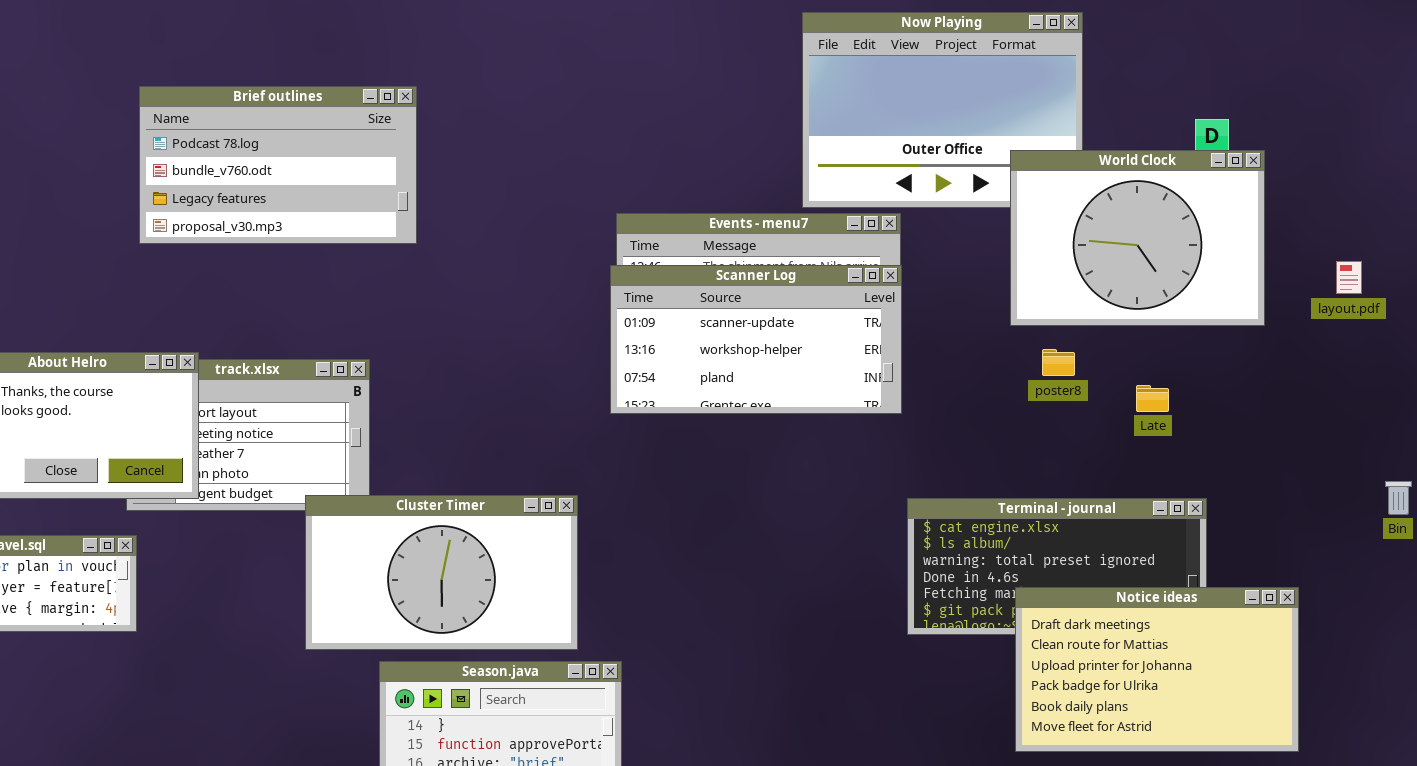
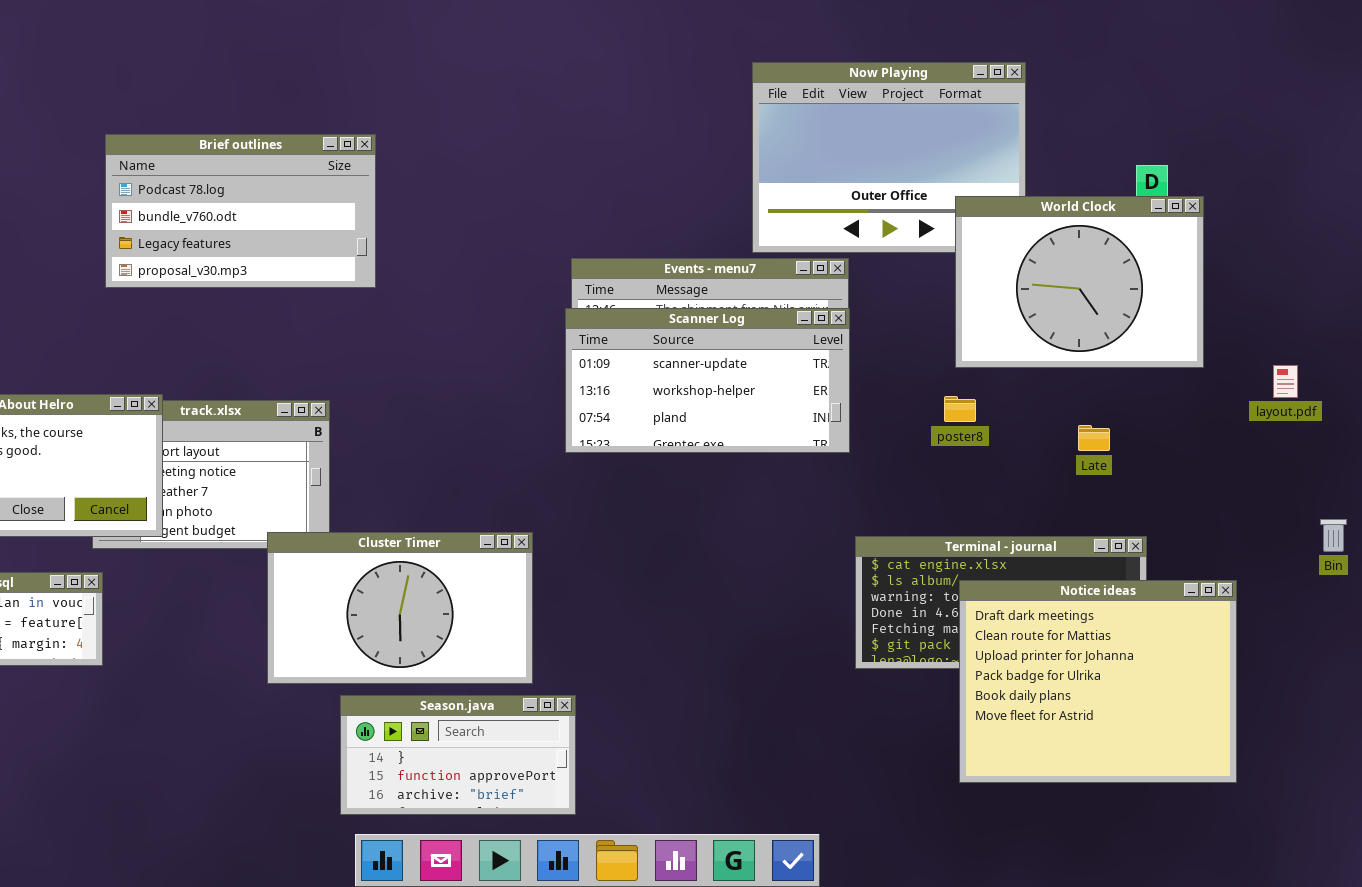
layout.pdf: [1336,261,1362,294] -> [1273,365,1298,398], moved
poster8: [1042,349,1075,376] -> [944,396,976,422], moved
Notice ideas: [1015,587,1299,752] -> [959,580,1237,783], resized

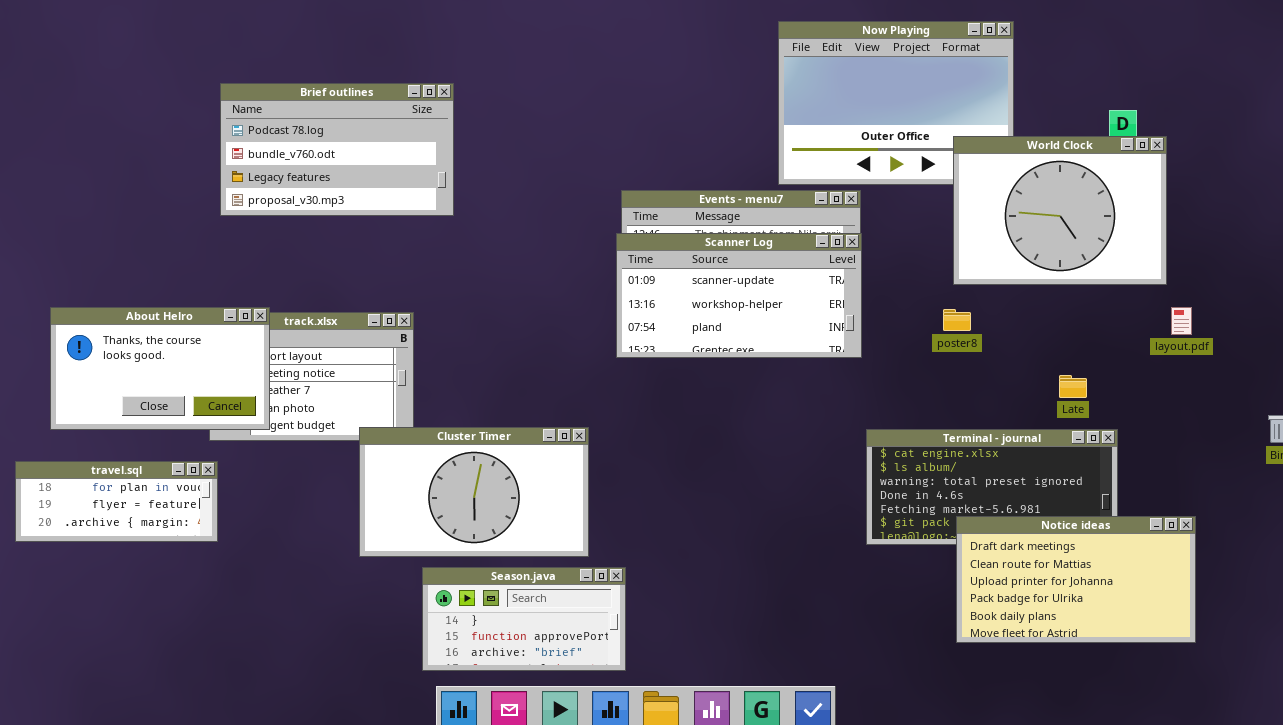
layout.pdf: [1273,365,1298,398] -> [1171,307,1192,335], moved
Late: [1078,425,1110,451] -> [1059,375,1087,398], moved
Notice ideas: [959,580,1237,783] -> [956,516,1196,643], resized

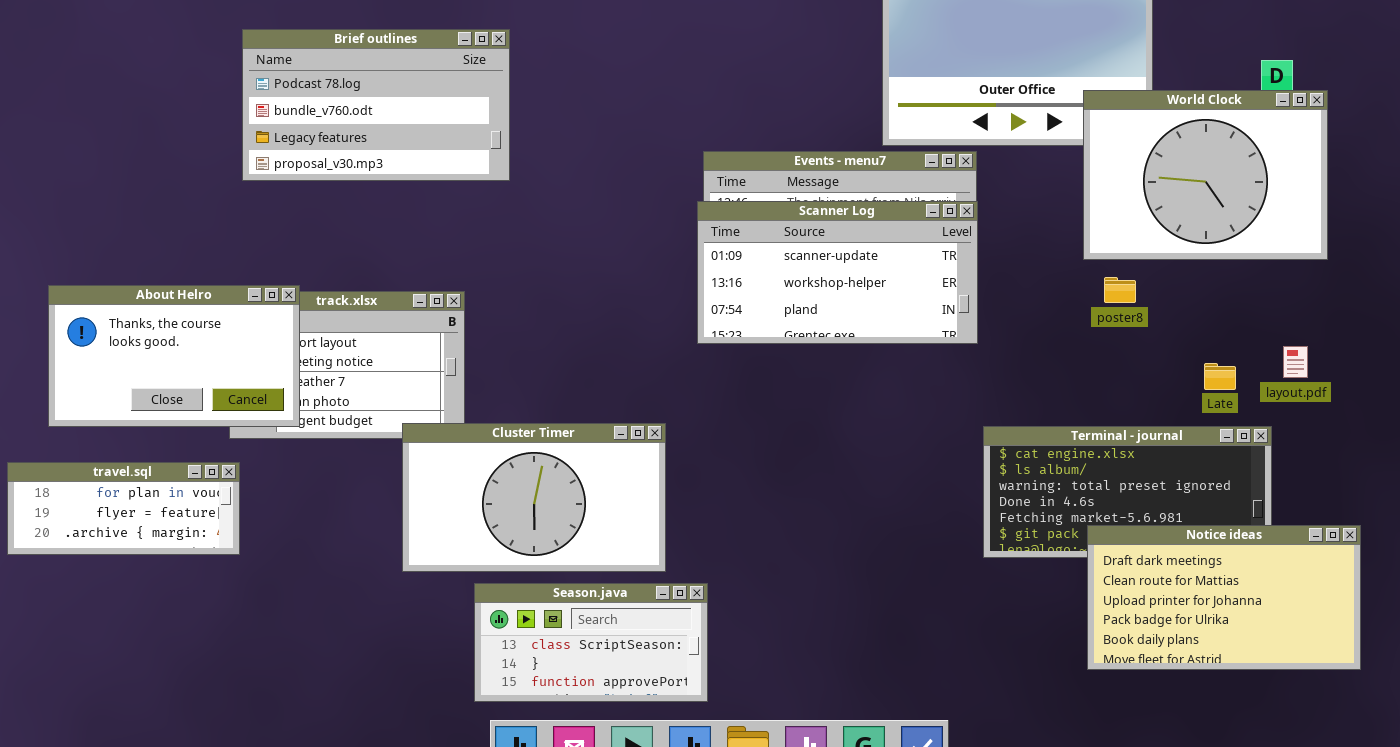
layout.pdf: [1171,307,1192,335] -> [1283,346,1308,378], moved
poster8: [943,309,971,331] -> [1104,277,1136,303], moved
Season.java: [422,567,626,671] -> [474,583,708,702], scrolled up 1 row

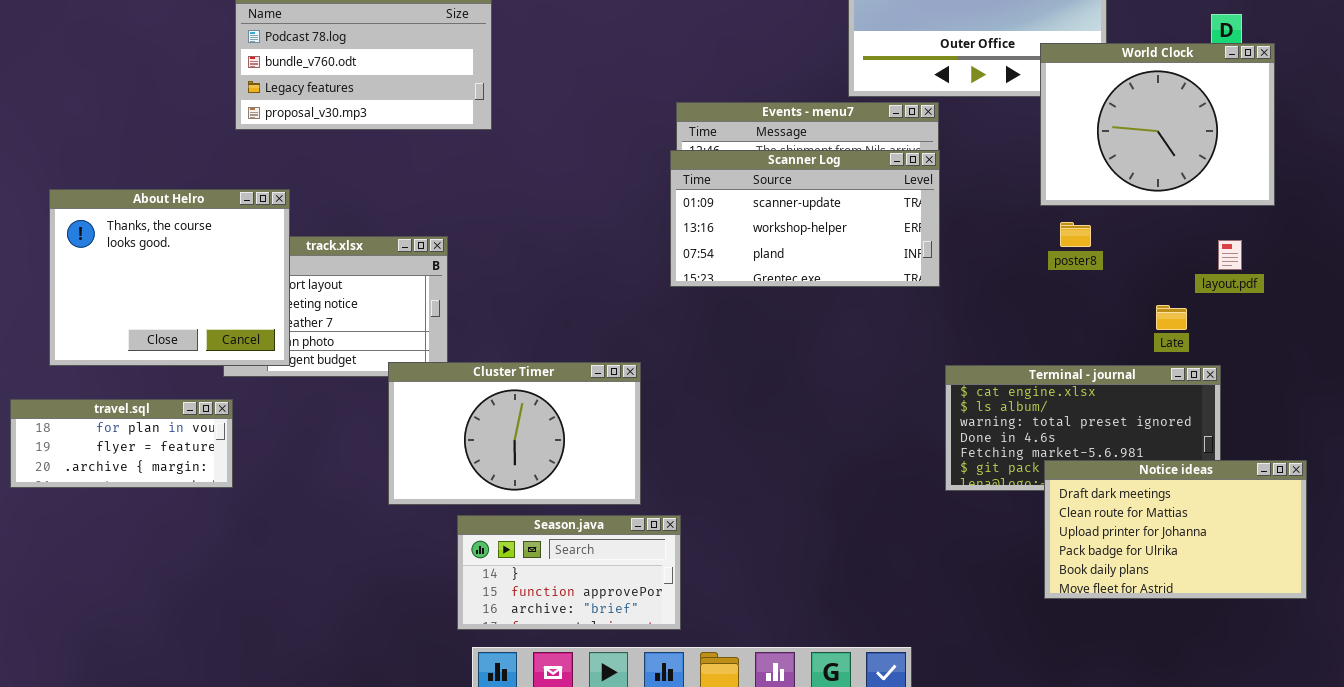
About Helro: [48,285,300,427] -> [49,189,290,366], resized
layout.pdf: [1283,346,1308,378] -> [1218,240,1242,270], moved
Season.java: [474,583,708,702] -> [457,515,681,630], scrolled down 1 row

